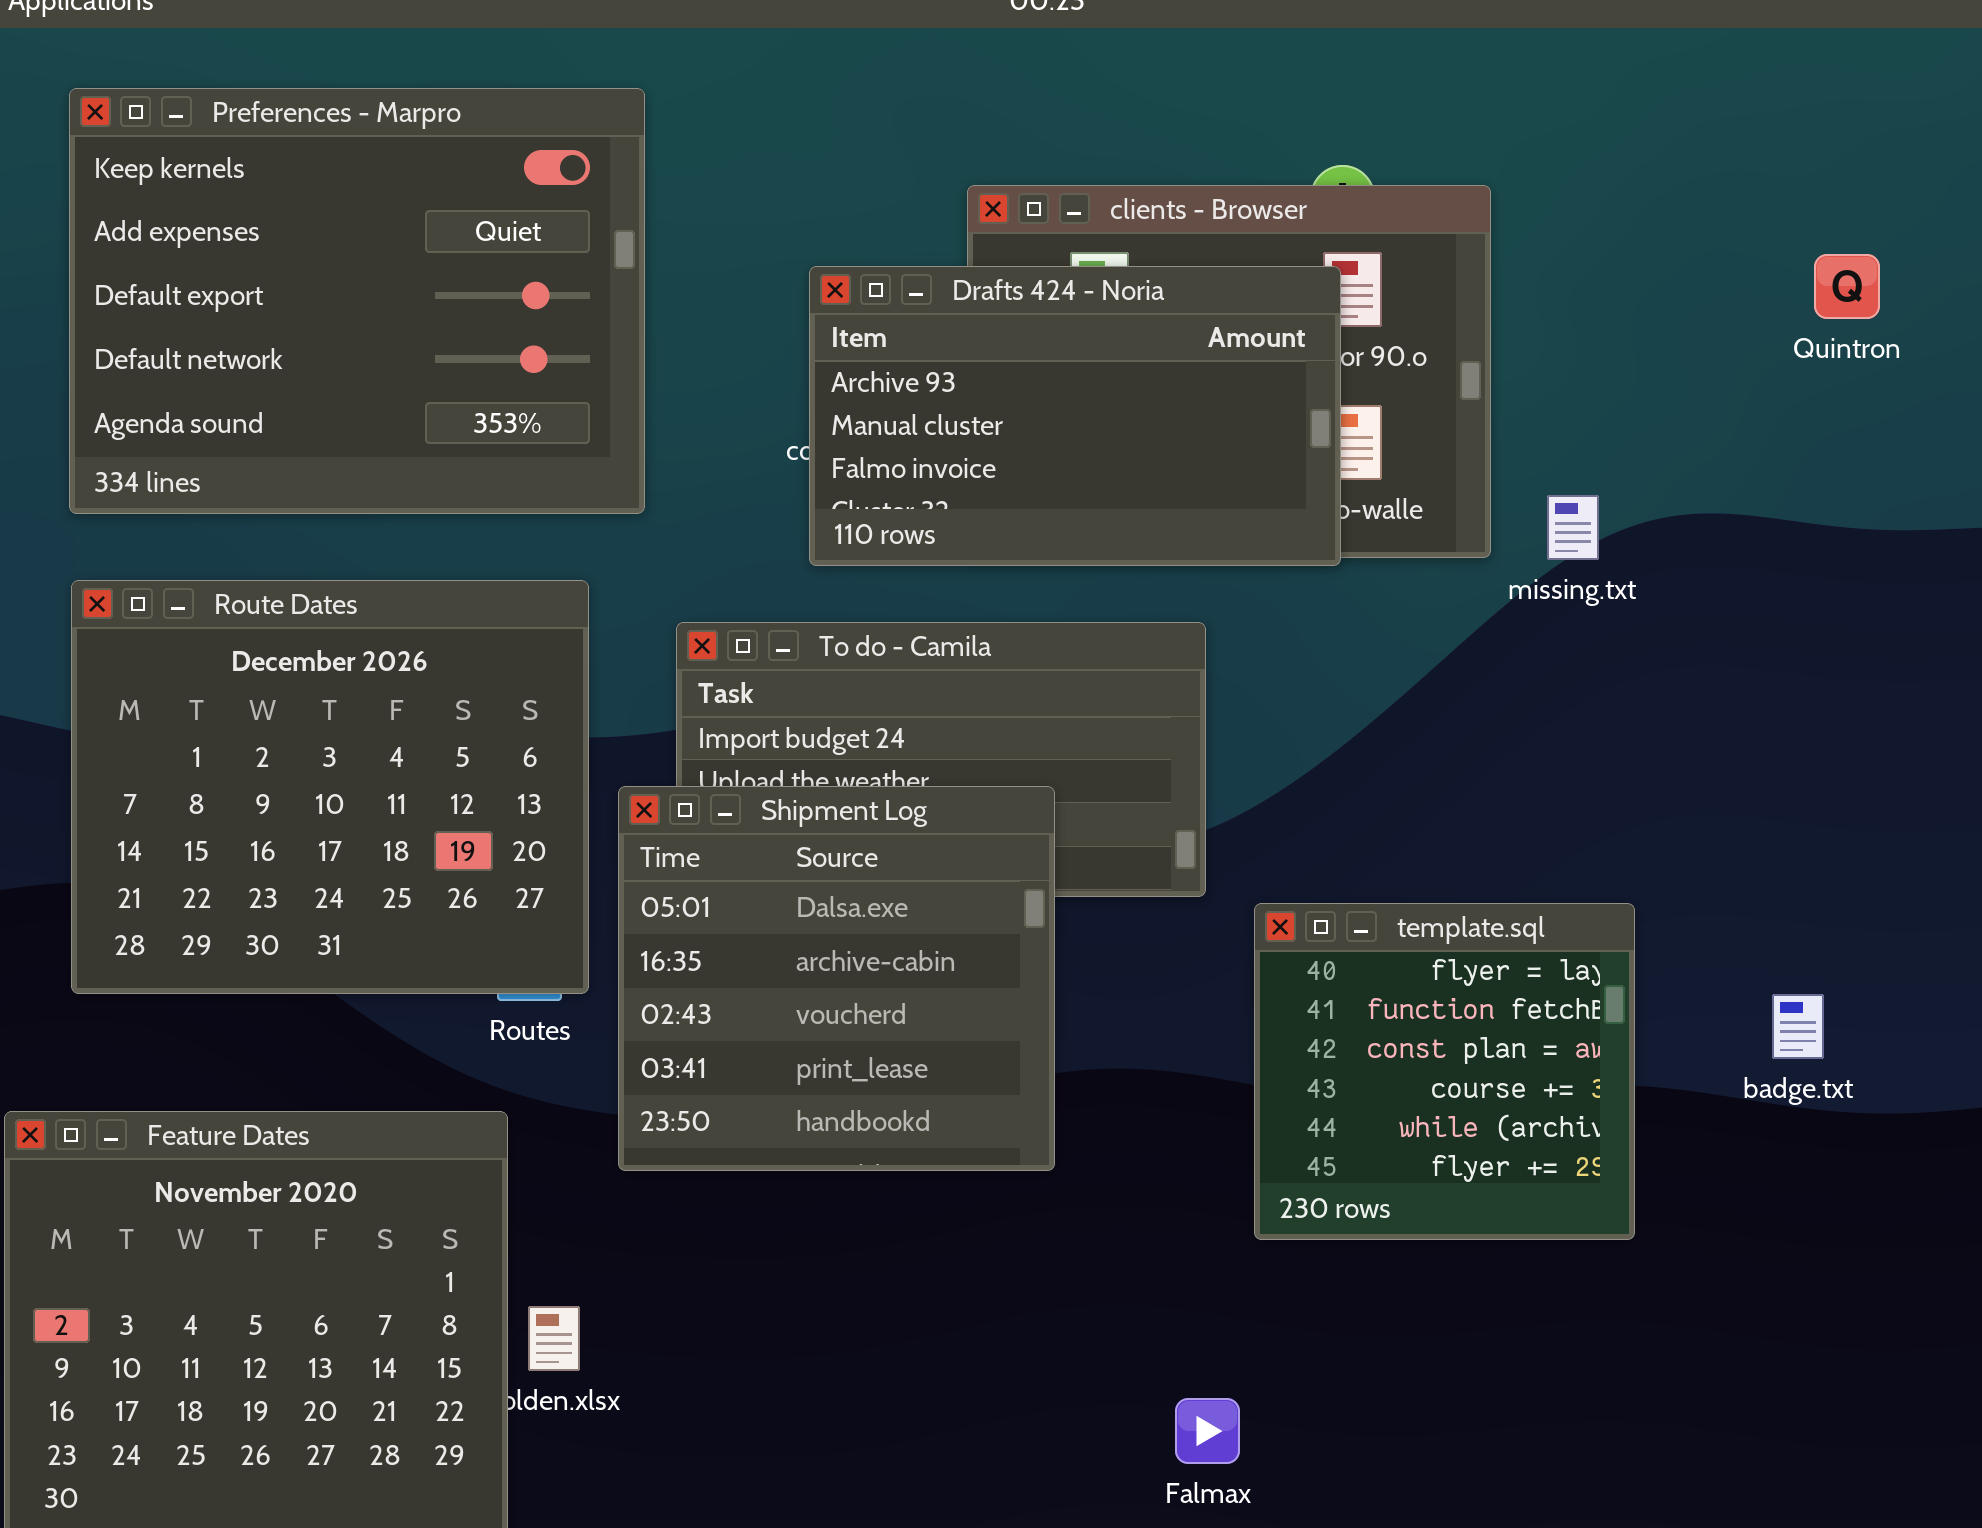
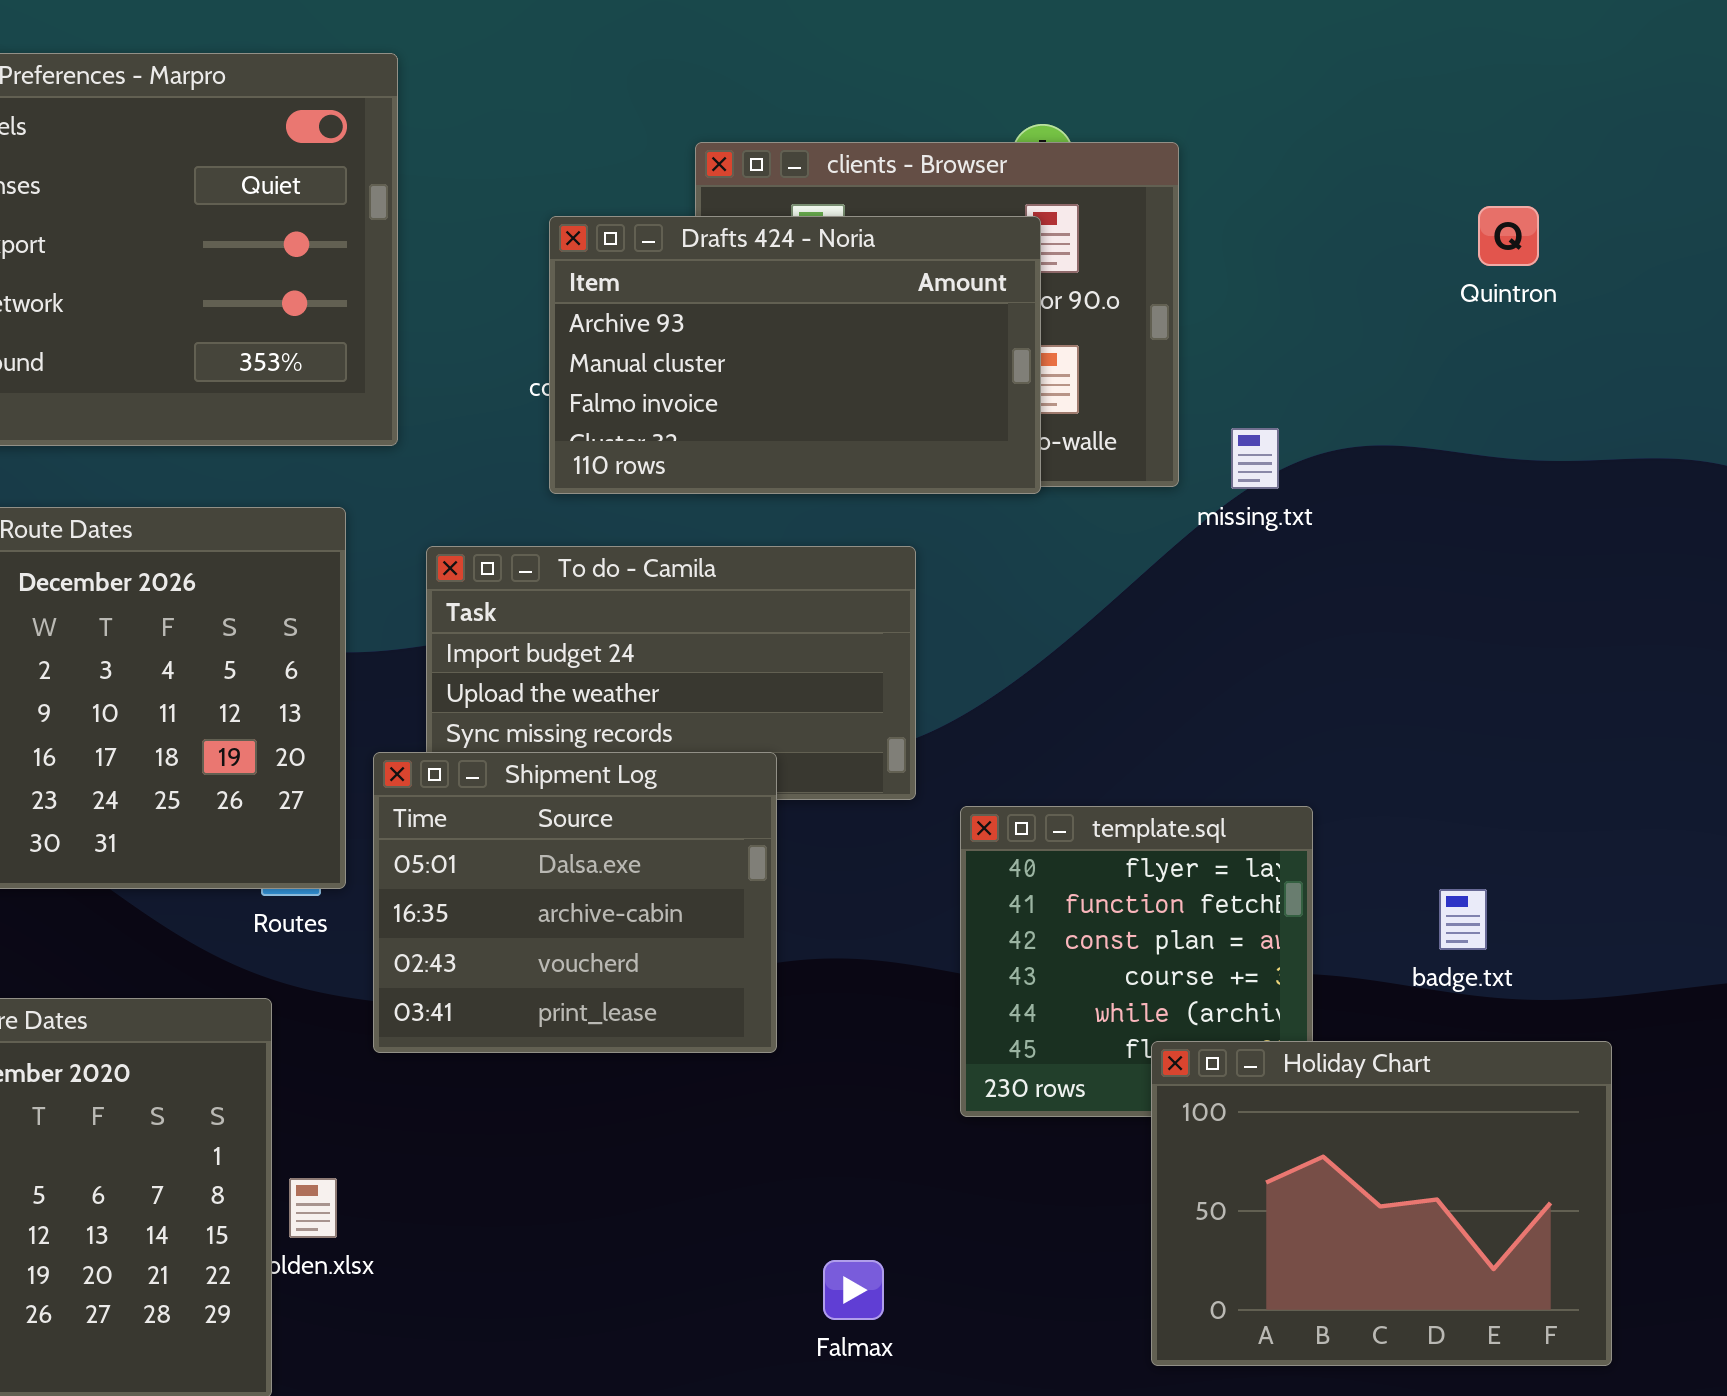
Shipment Log: [618,786,1055,1171] -> [373,752,777,1053], resized
Holiday Chart: none -> [1151,1041,1612,1366], opened
Falmax: [1175,1398,1240,1464] -> [823,1260,884,1320], moved

